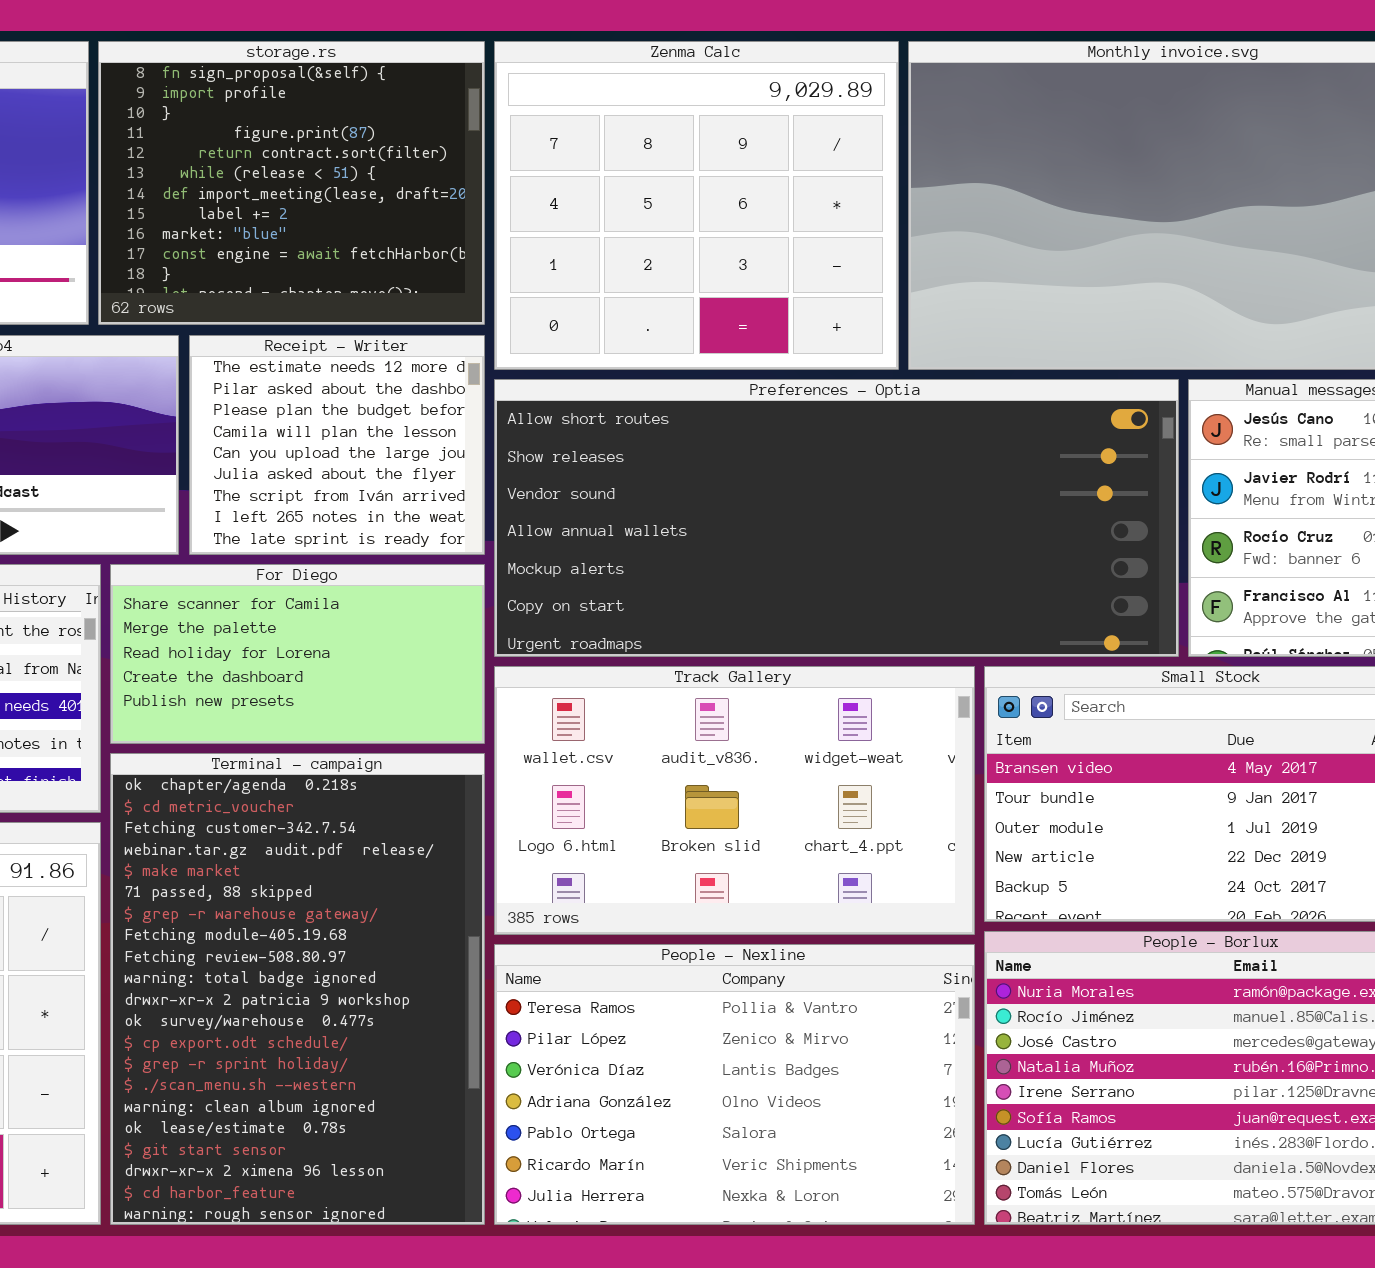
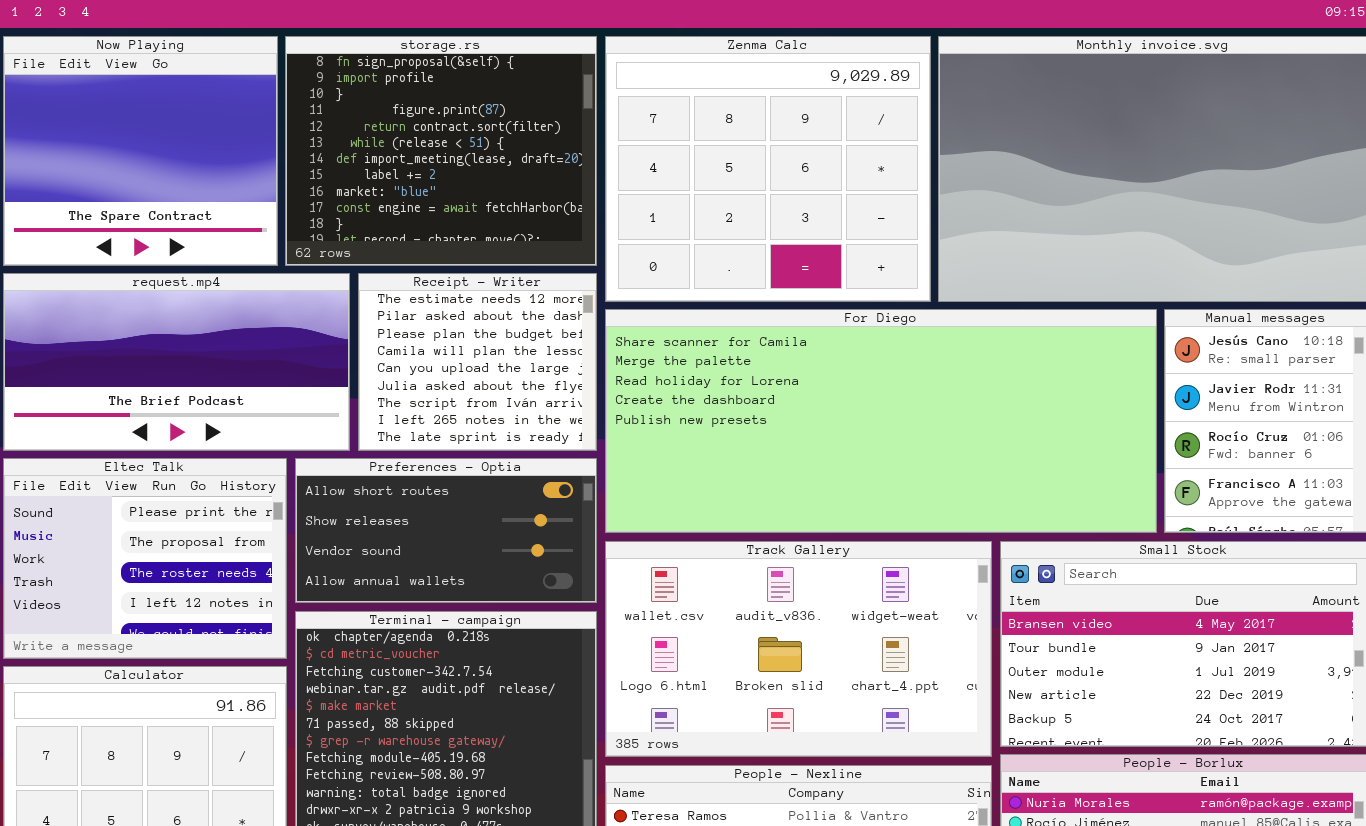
Preferences - Optia: [494,379,1179,657] -> [295,458,597,603], moved, resized
For Diego: [110,564,485,744] -> [605,309,1157,533], moved, resized

